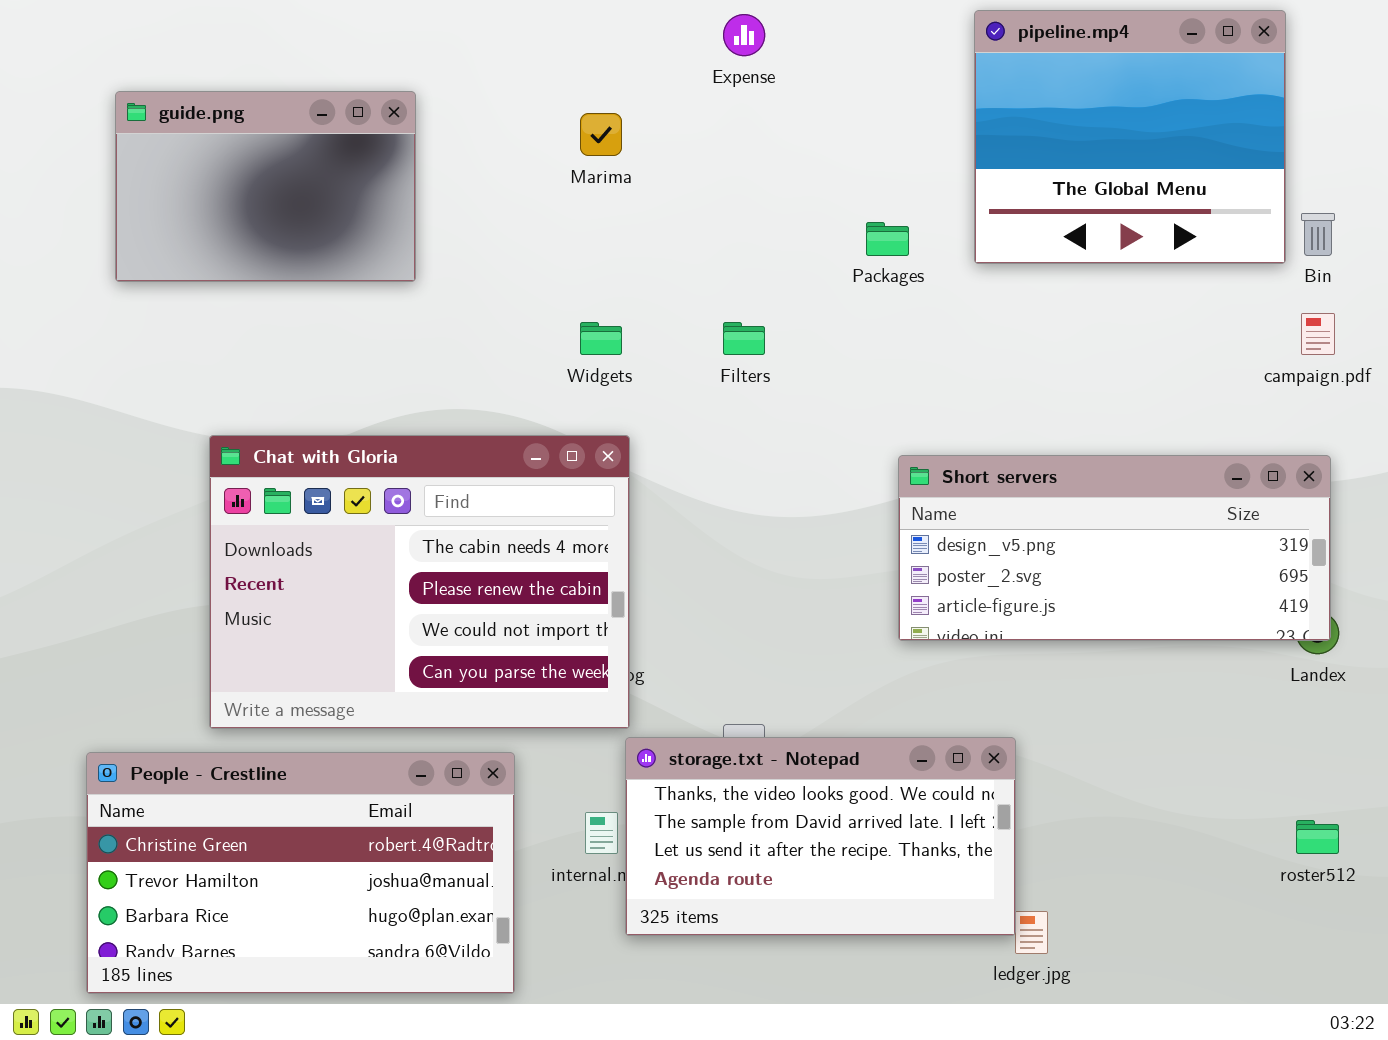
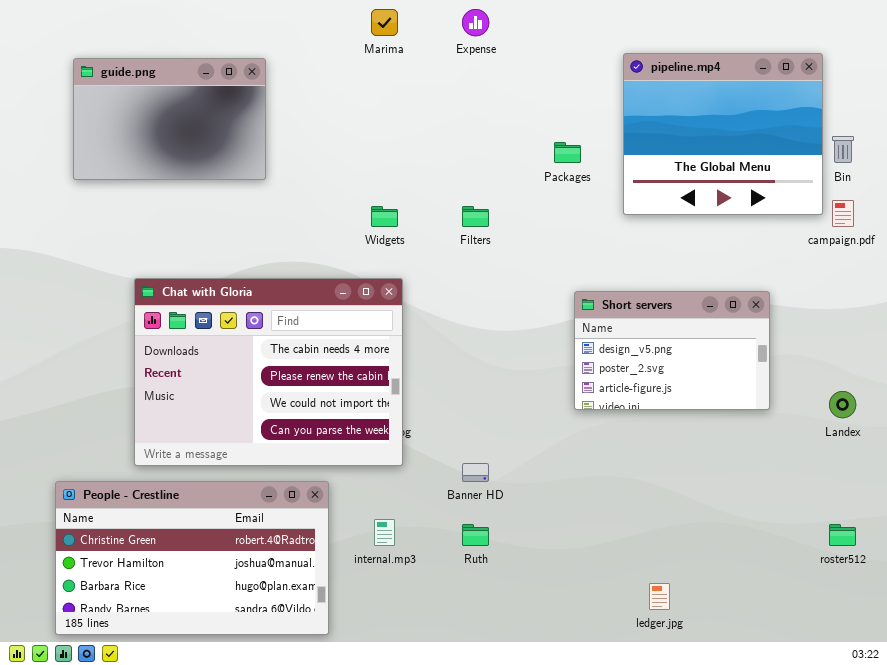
pipeline.mp4: [974,10,1286,264] -> [623,53,823,215], moved
Marima: [580,113,622,156] -> [371,9,398,36], moved
Short servers: [898,455,1331,641] -> [574,291,770,410], resized
storage.txt - Notepad: [625,737,1016,936] -> none, closed

